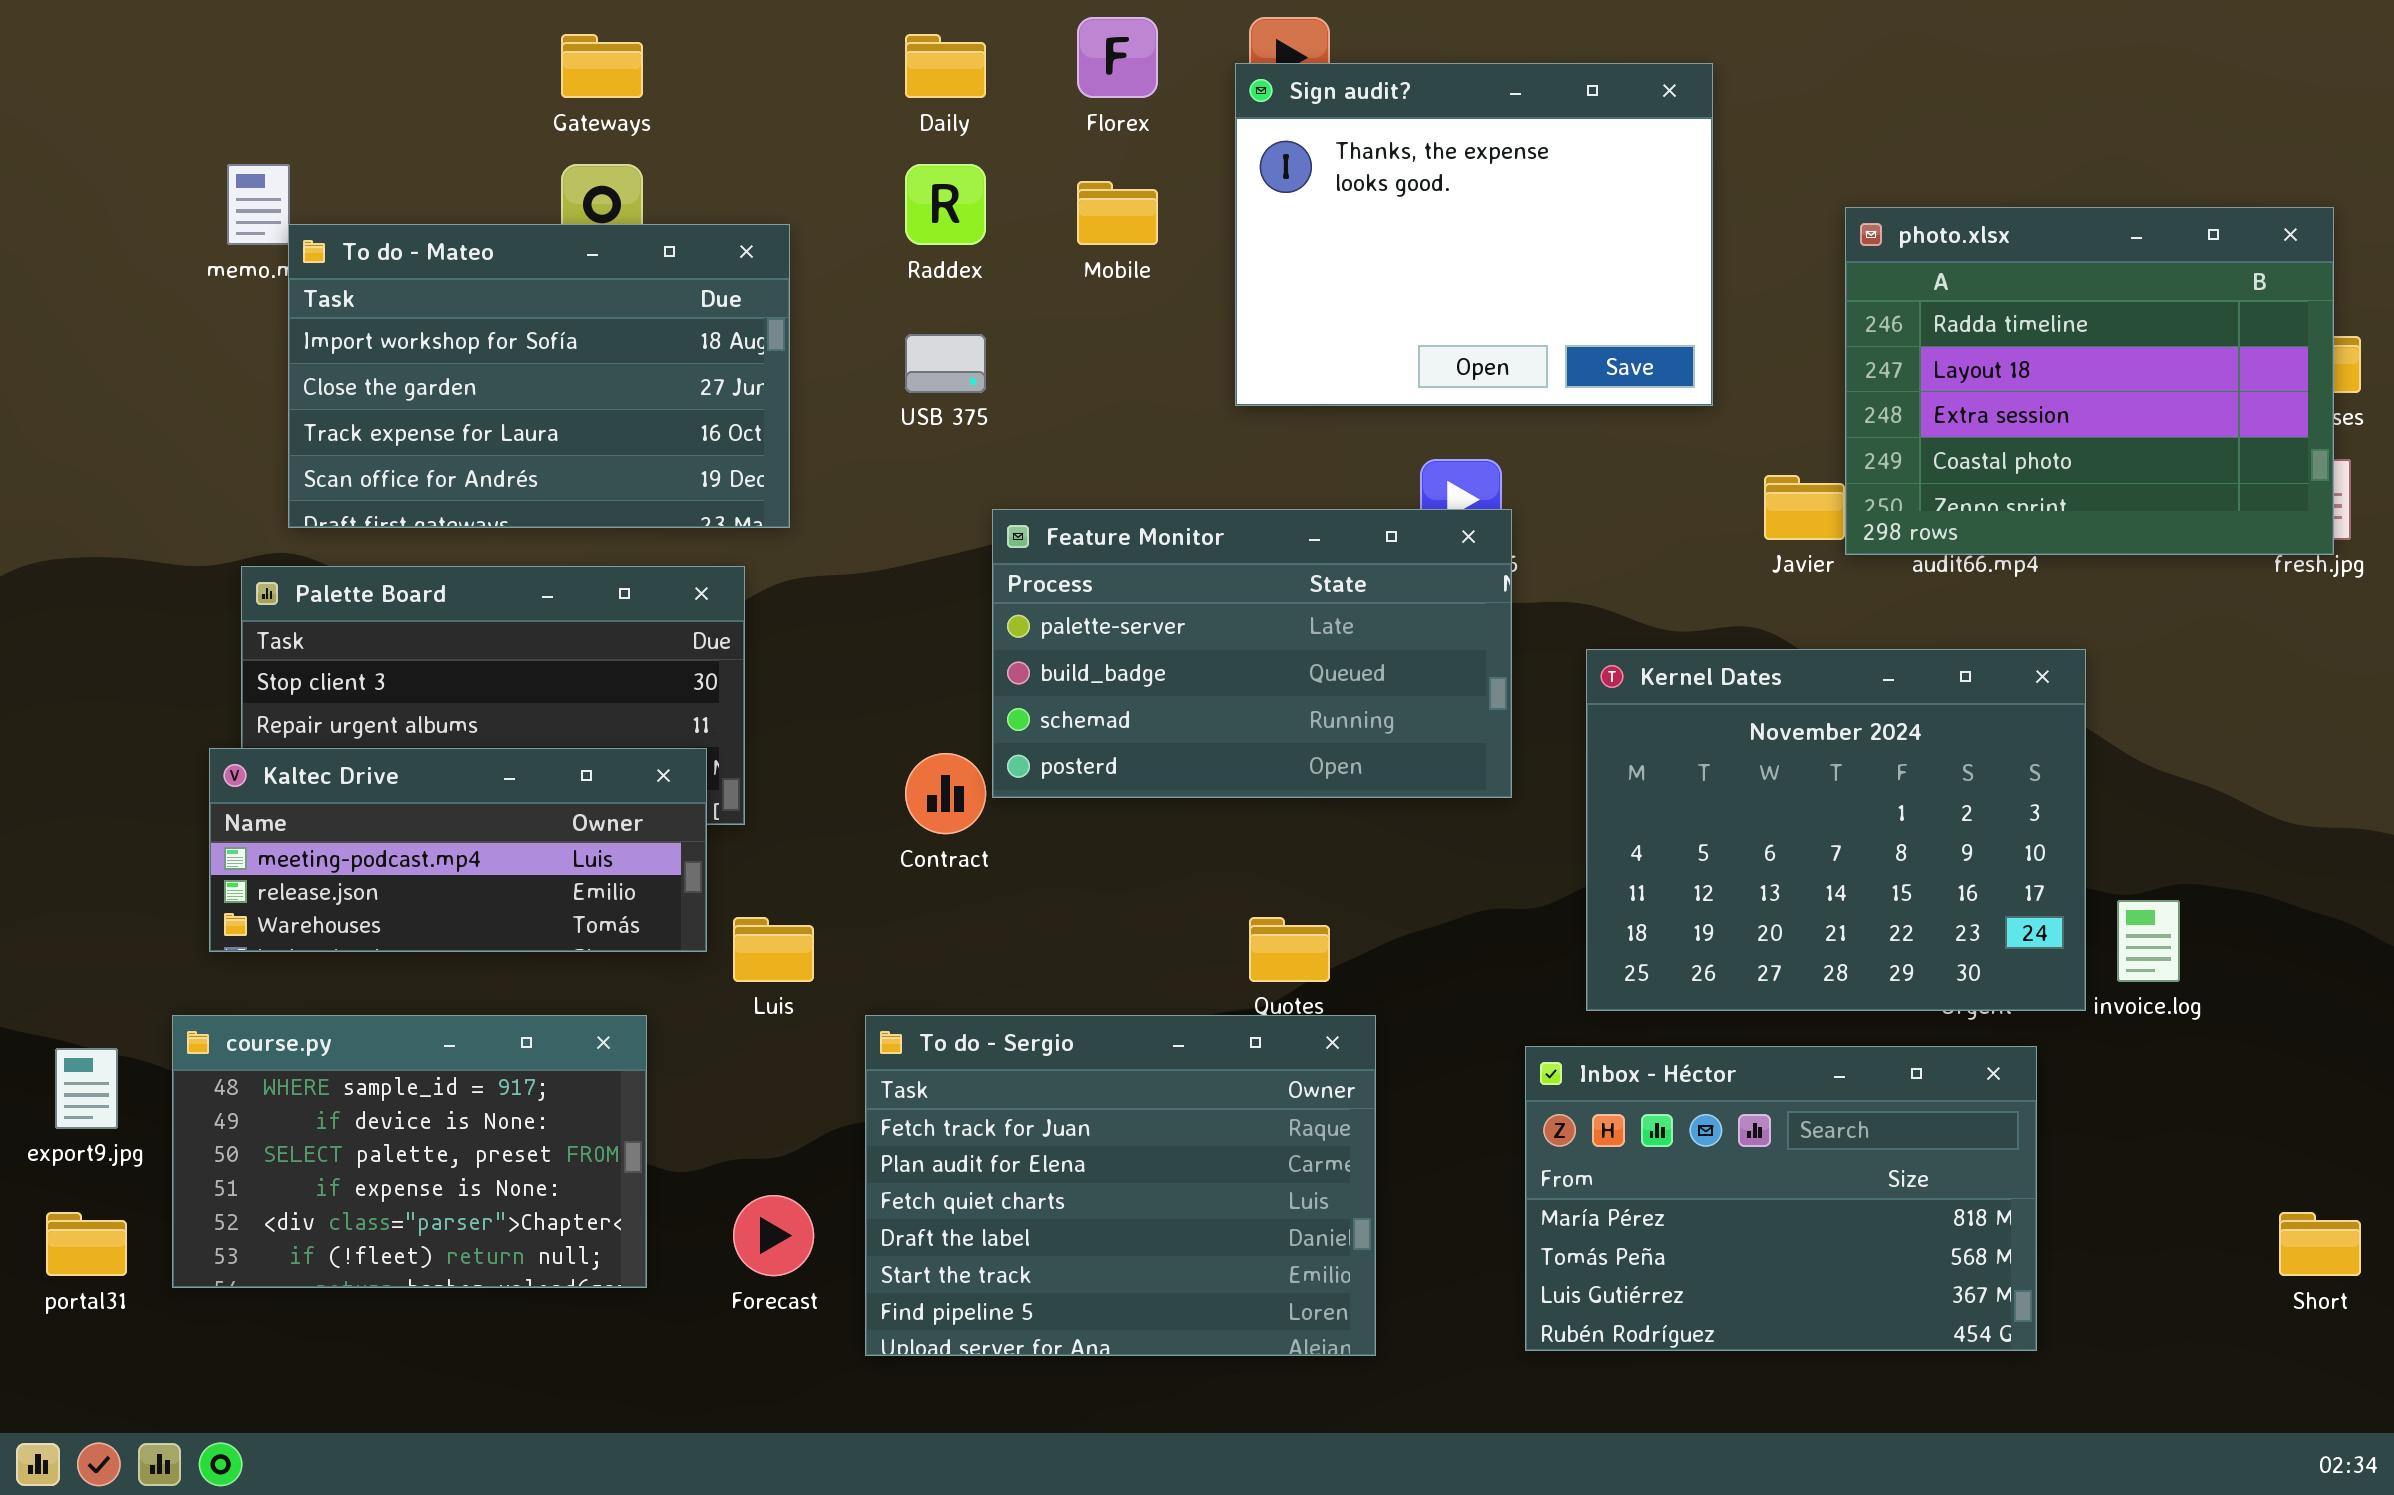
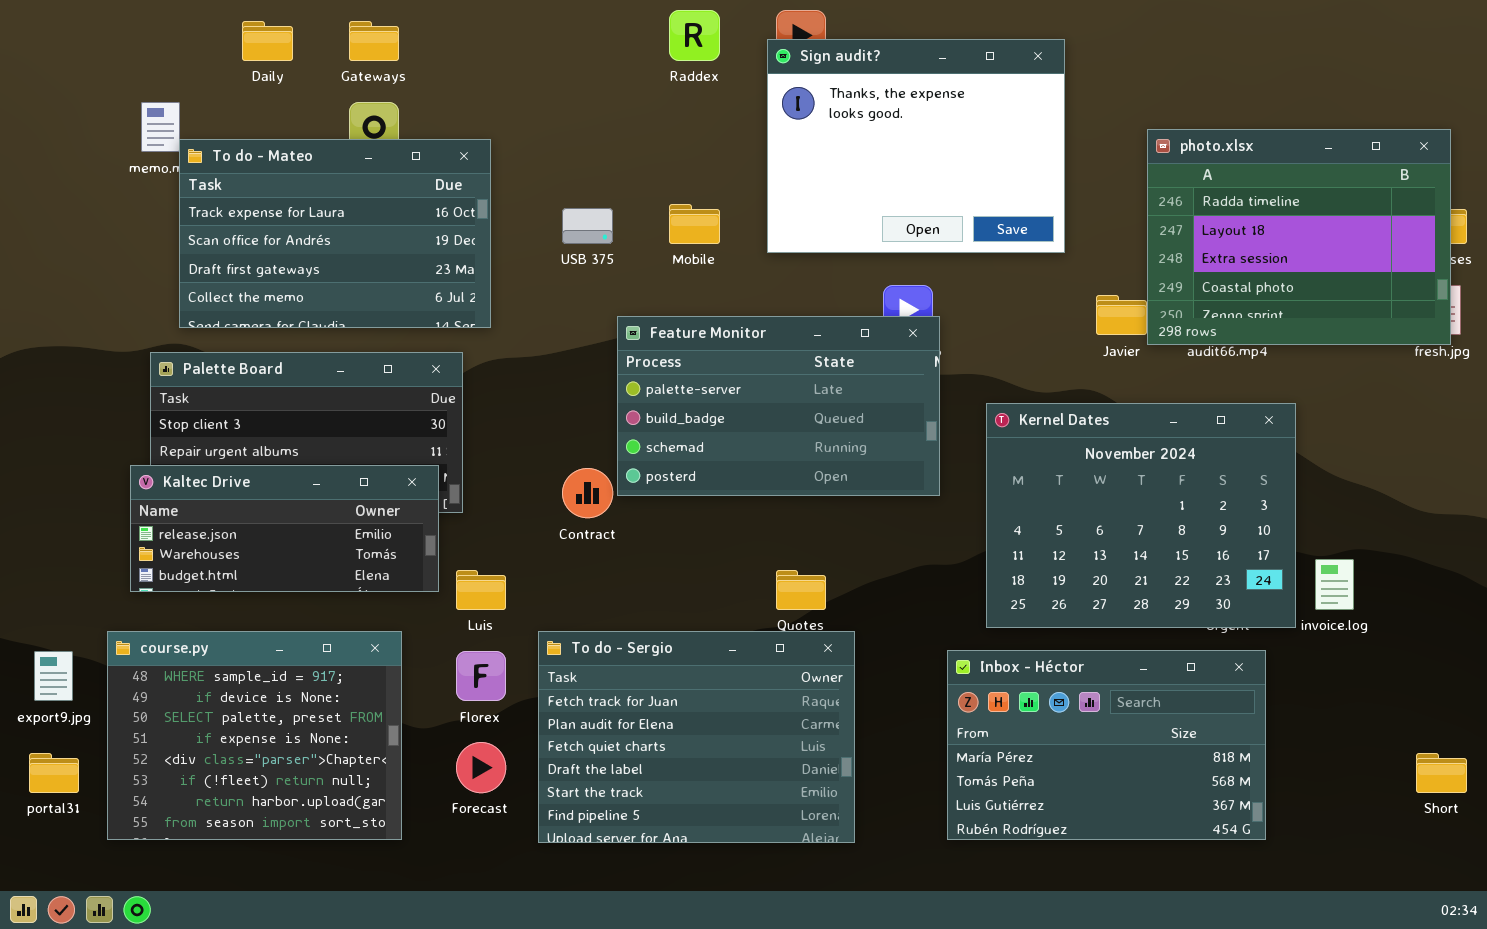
Florex: [1077,17,1158,98] -> [456,651,506,701], moved
Daily: [905,34,986,98] -> [242,21,293,61], moved
Raddex: [905,164,986,245] -> [669,10,720,61], moved
Mobile: [1077,181,1158,245] -> [669,204,720,244], moved
To do - Mateo: [288,224,790,528] -> [179,139,491,328], scrolled down 2 rows
Kaltec Drive: [209,748,707,952] -> [130,465,439,592], scrolled down 1 row
course.py: [172,1015,647,1288] -> [107,631,402,840], resized

